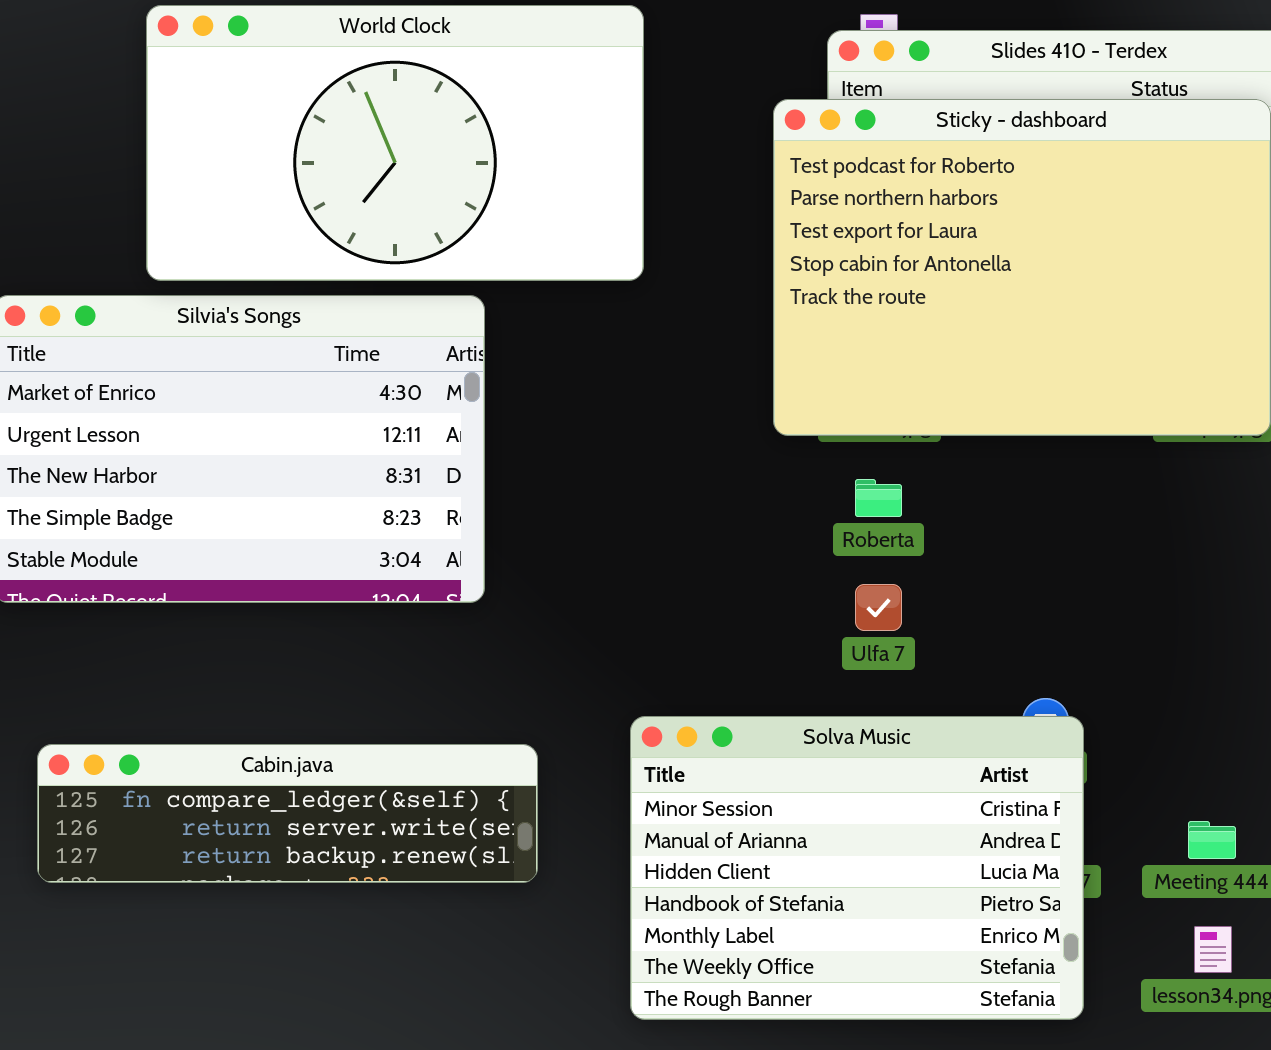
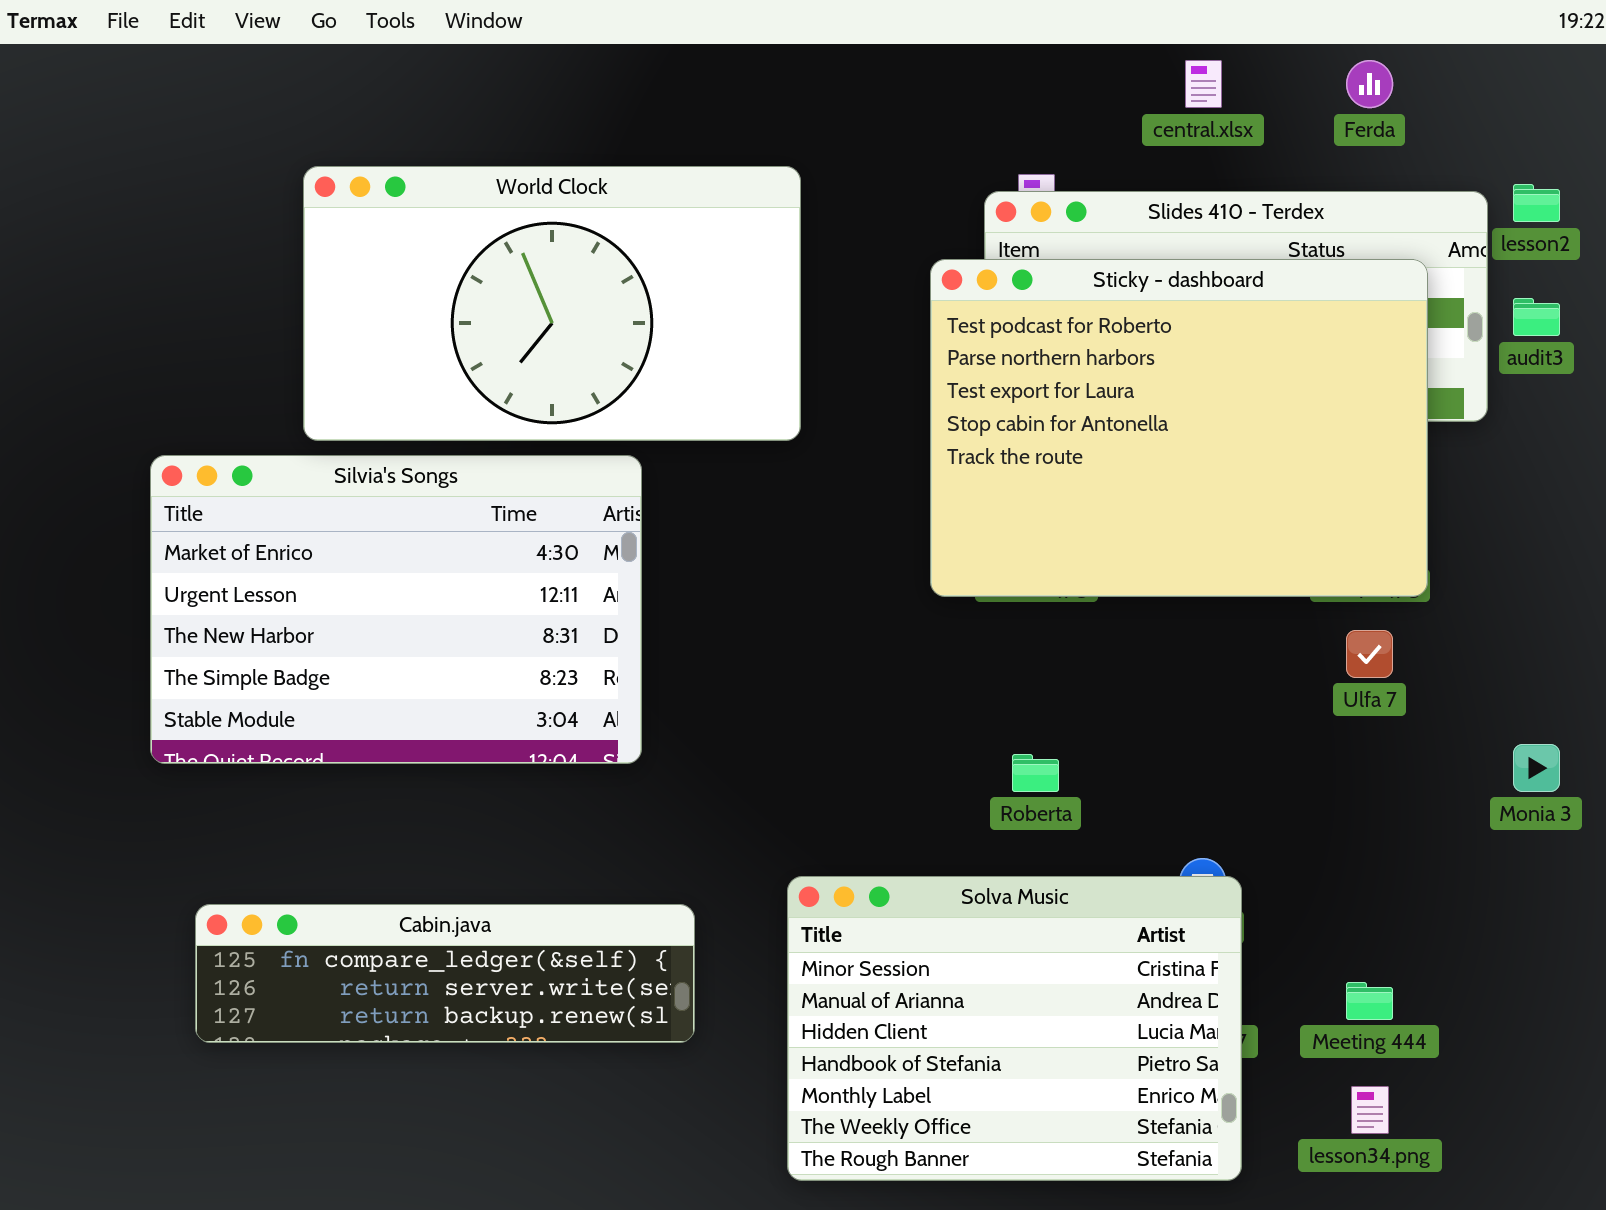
Roberta: [855,479,902,517] -> [1012,754,1059,792], moved
Ulfa 7: [855,584,902,631] -> [1346,630,1393,678], moved

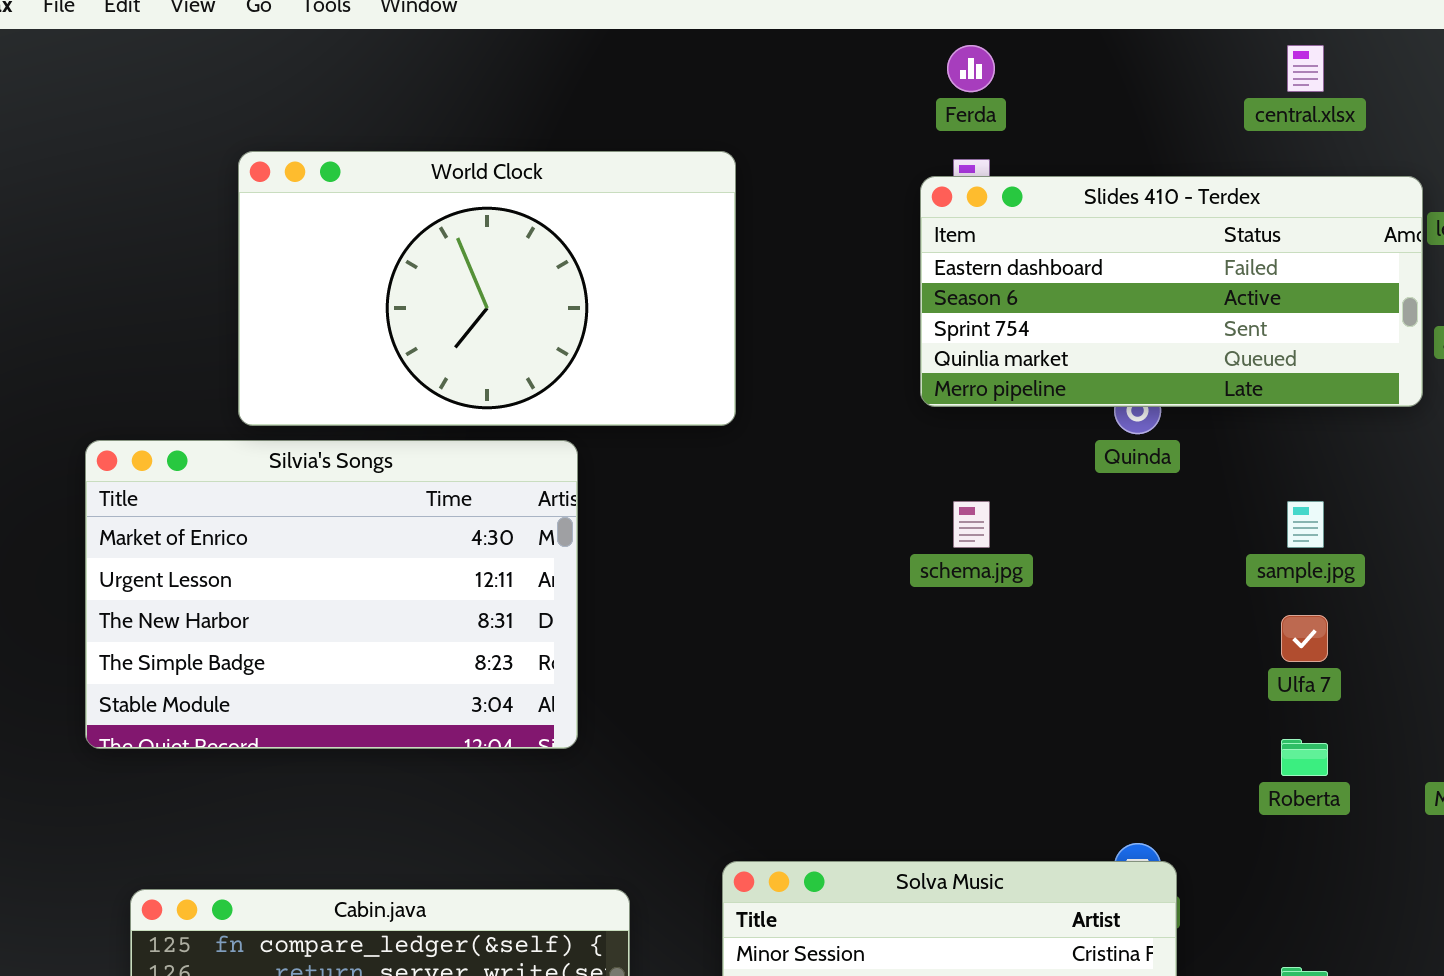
central.xlsx: [1185,60,1222,108] -> [1287,45,1324,92], moved
Ferda: [1346,60,1393,108] -> [947,45,995,92], moved
Sticky - dashboard: [930,259,1428,597] -> none, closed
Roberta: [1012,754,1059,792] -> [1281,739,1328,776], moved

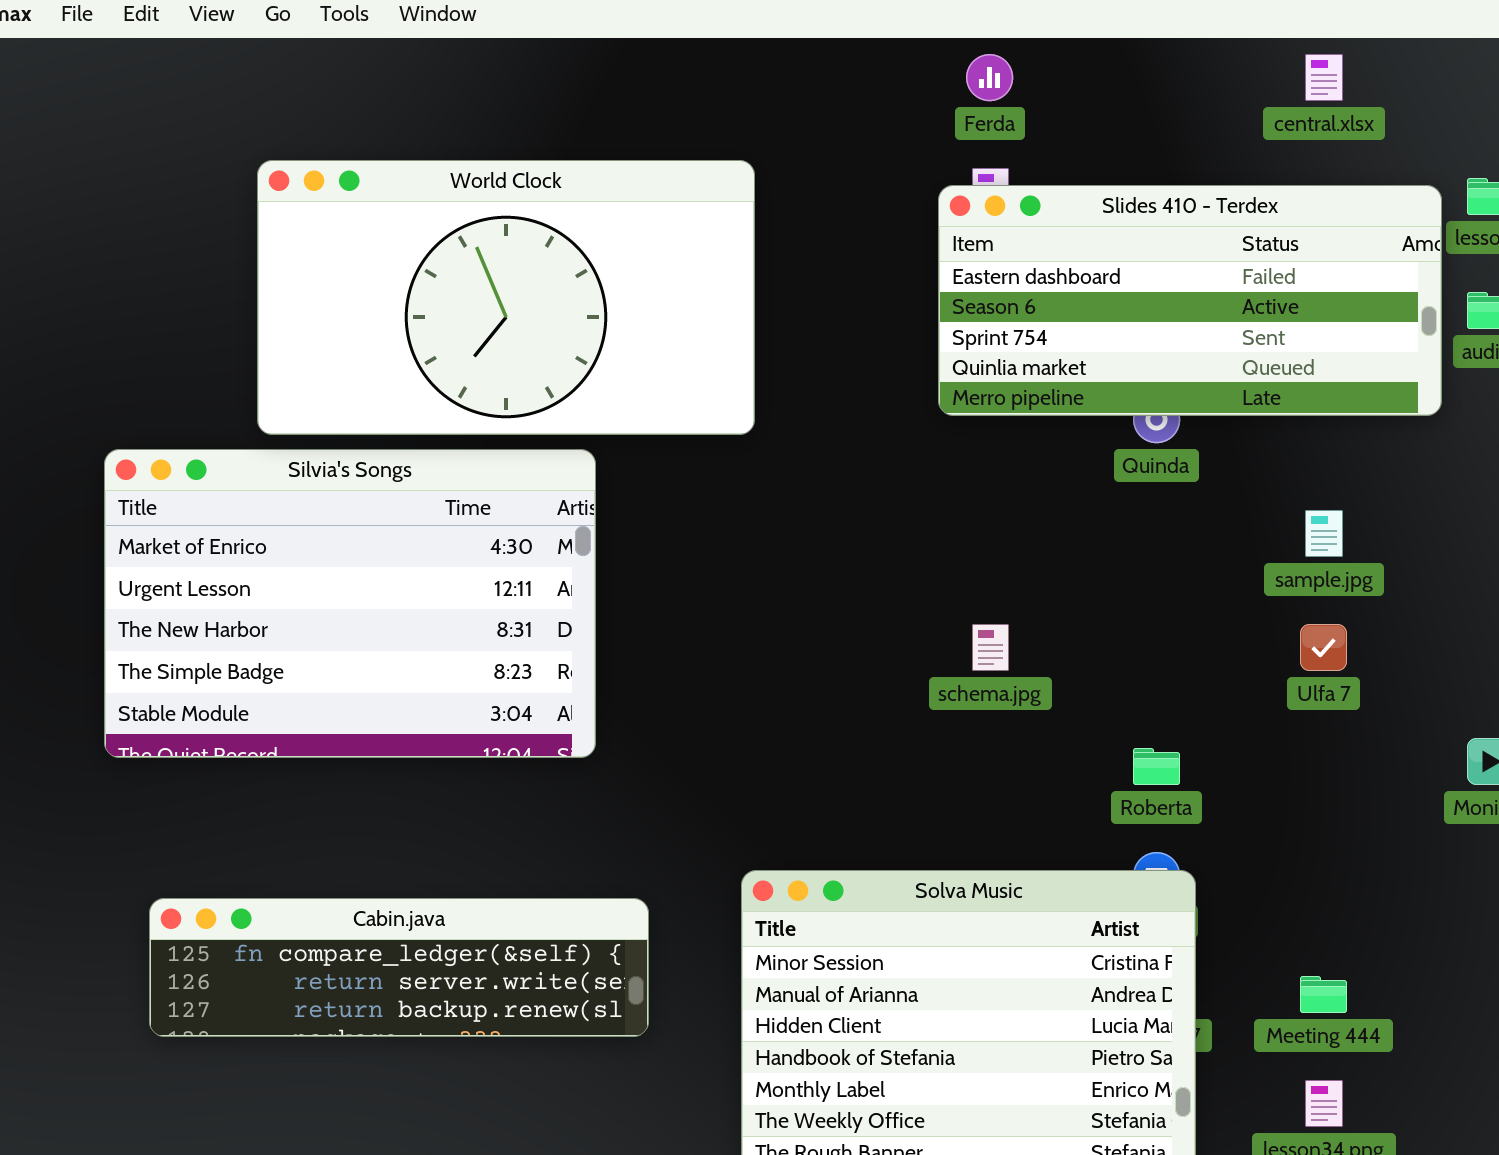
schema.jpg: [953,501,990,548] -> [972,624,1009,671], moved
Roberta: [1281,739,1328,776] -> [1133,748,1180,785], moved

